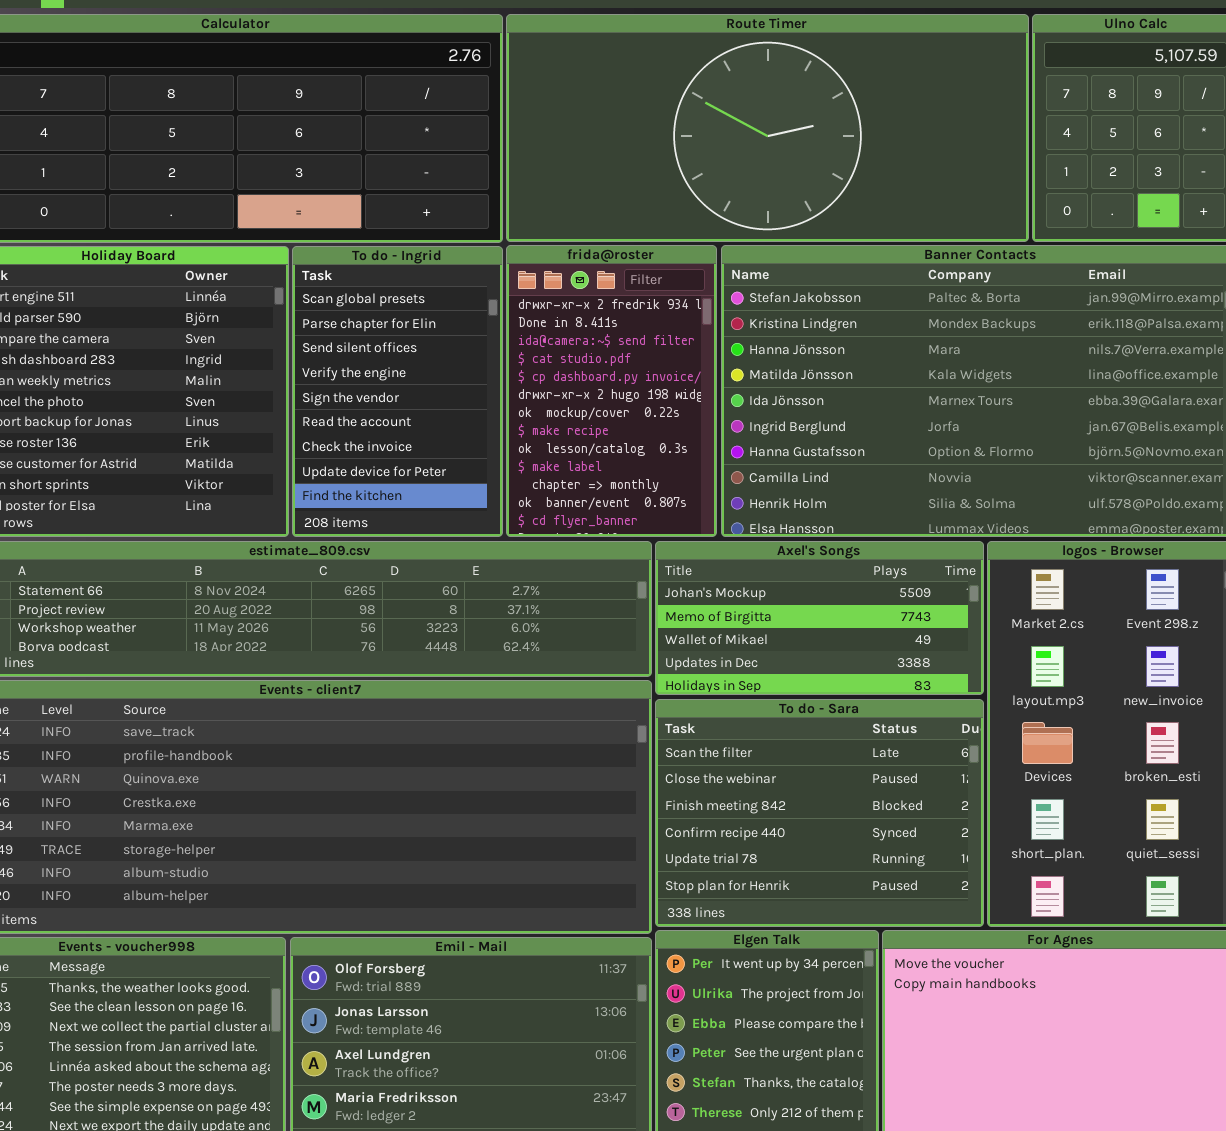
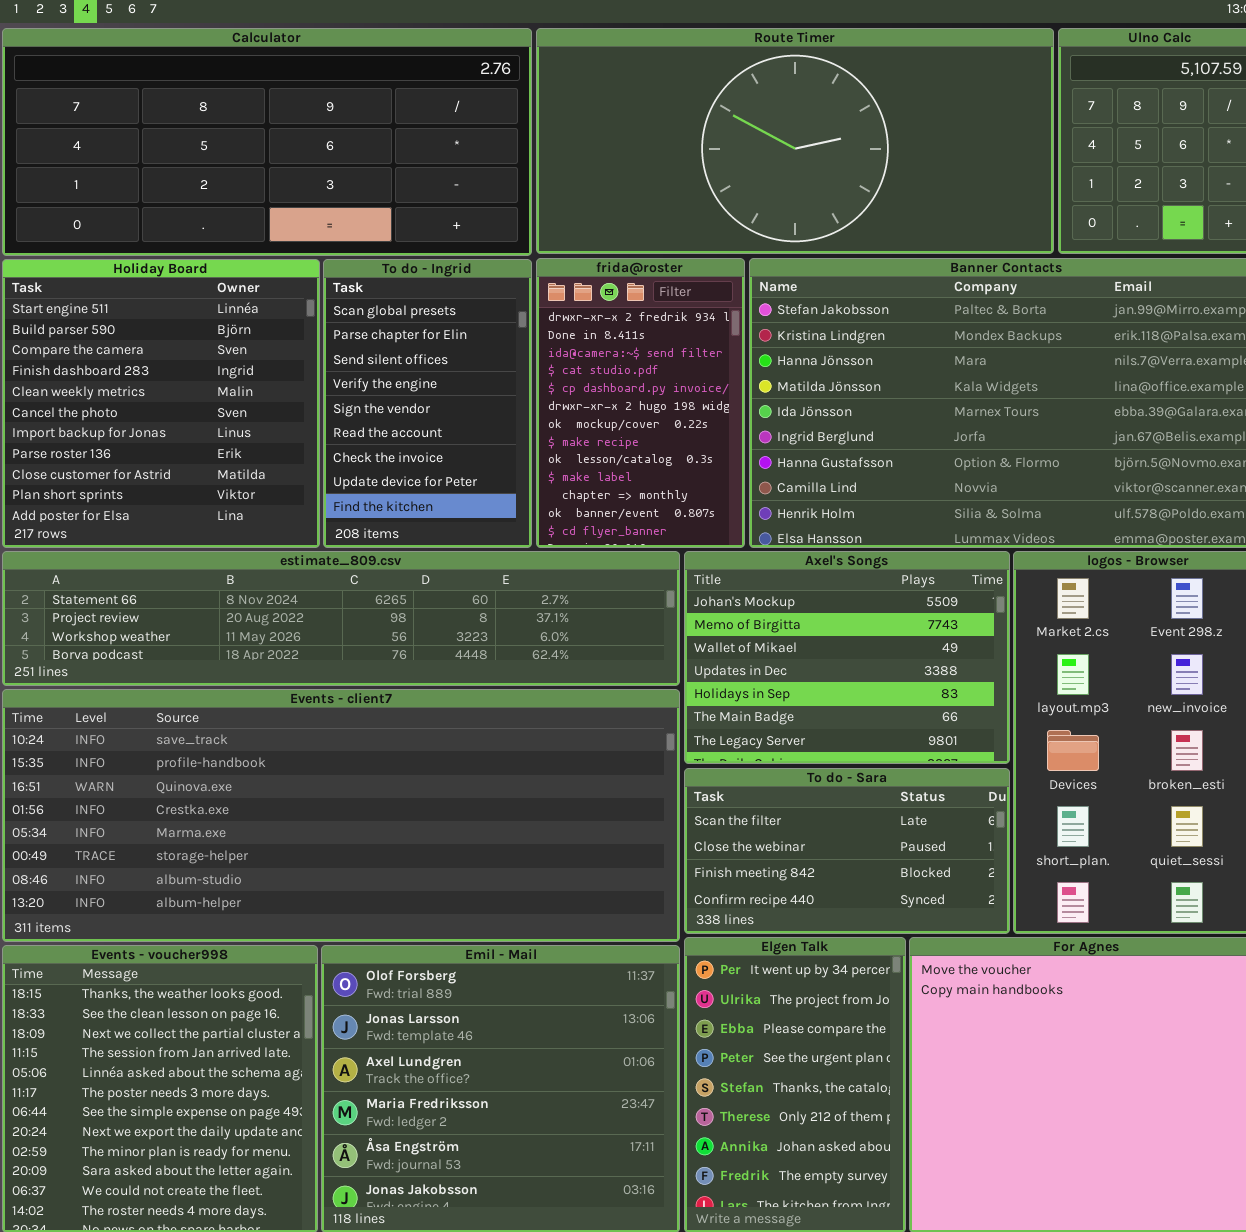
Axel's Songs: [655,541,984,695] -> [684,551,1010,764], resized
To do - Sara: [655,699,984,927] -> [684,768,1010,934], resized

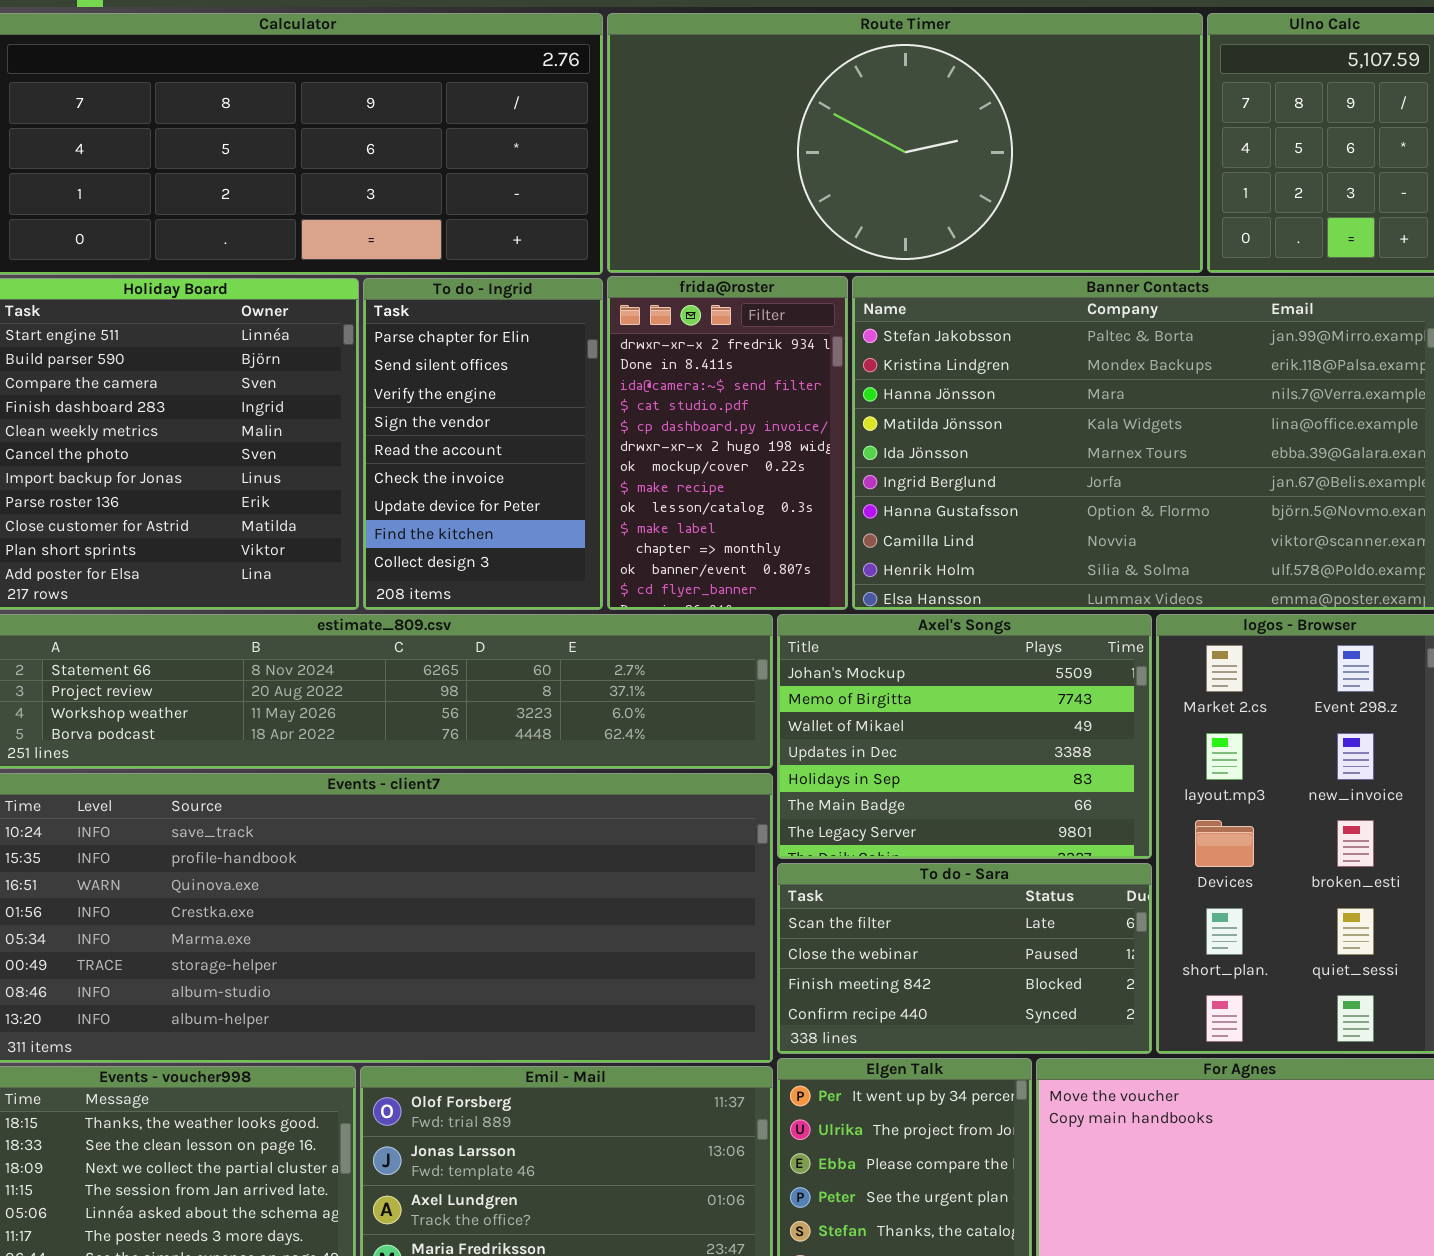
To do - Ingrid: [323,259,532,548] -> [363,278,603,610], scrolled down 1 row

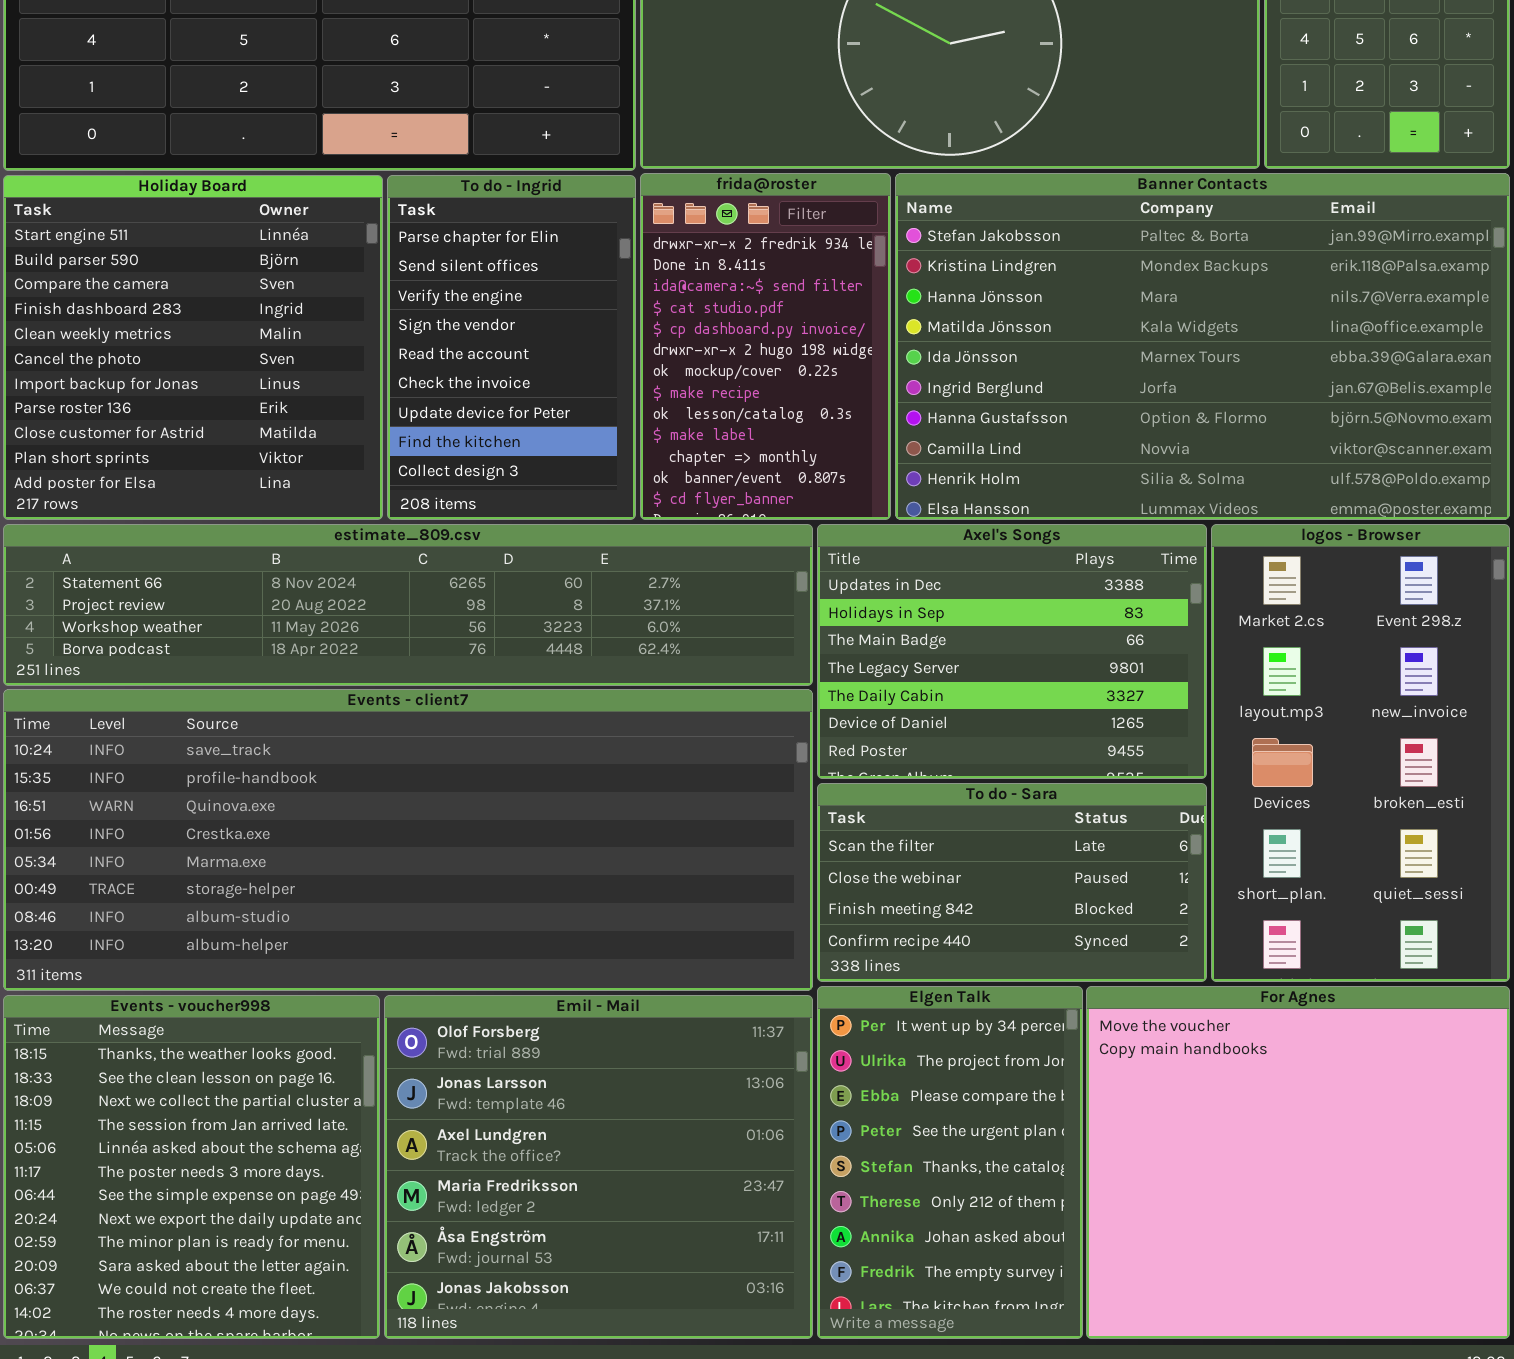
Axel's Songs: [777,614,1152,859] -> [817,524,1207,779], scrolled down 3 rows

